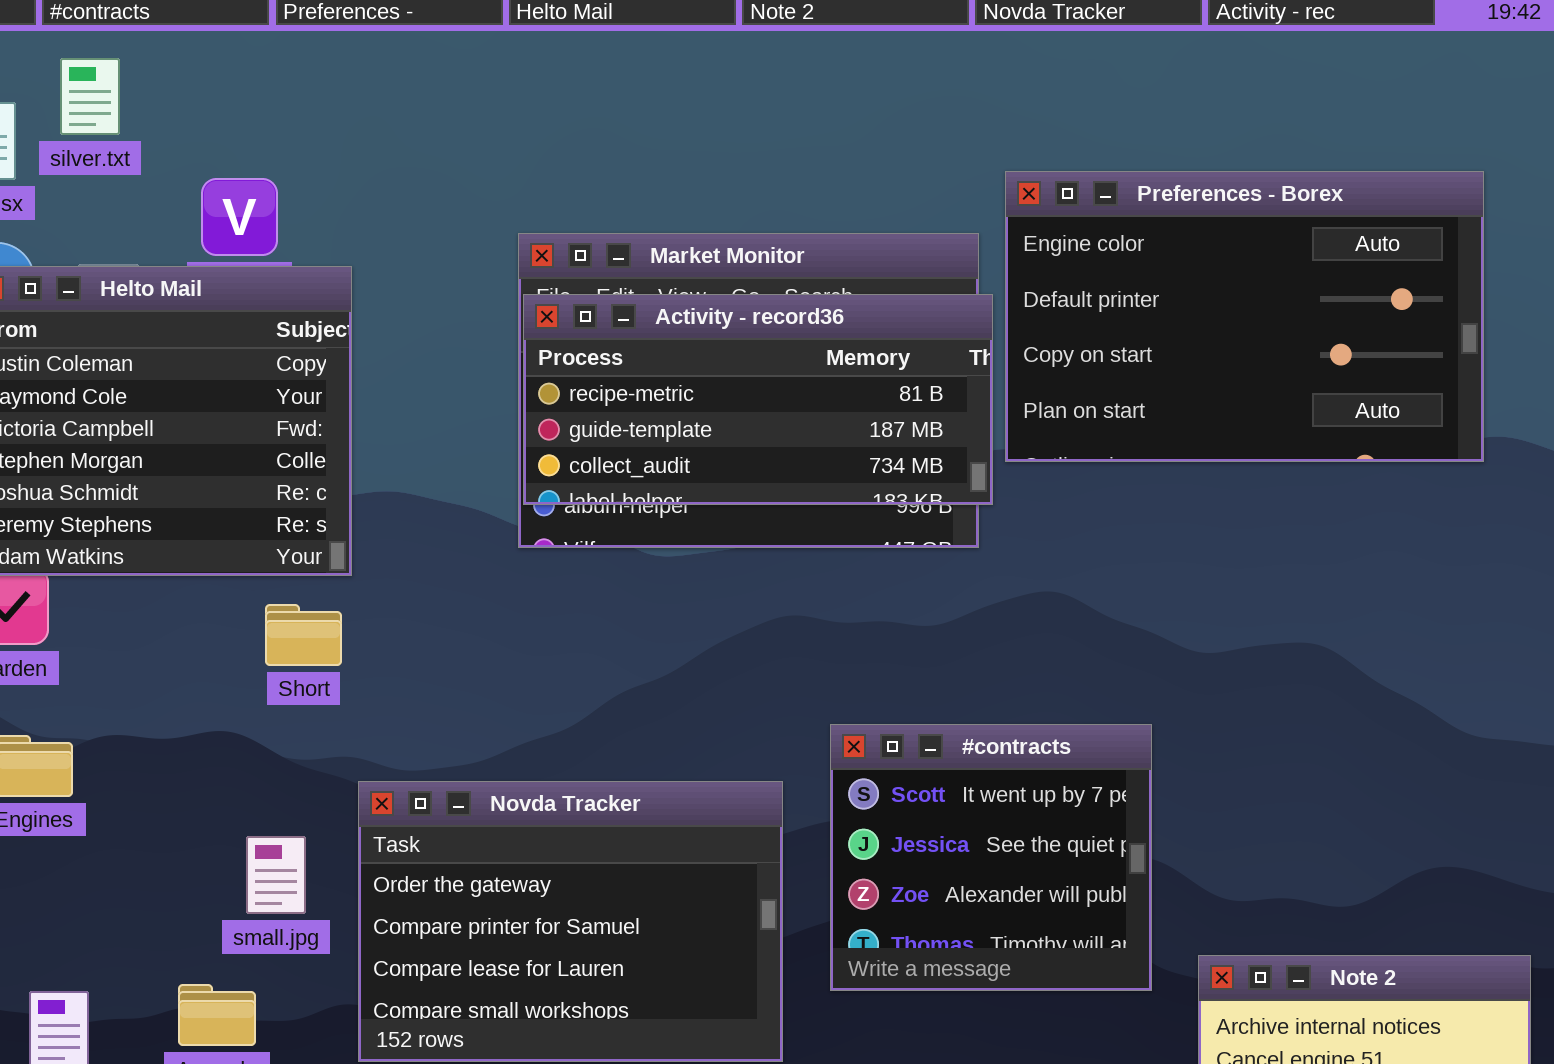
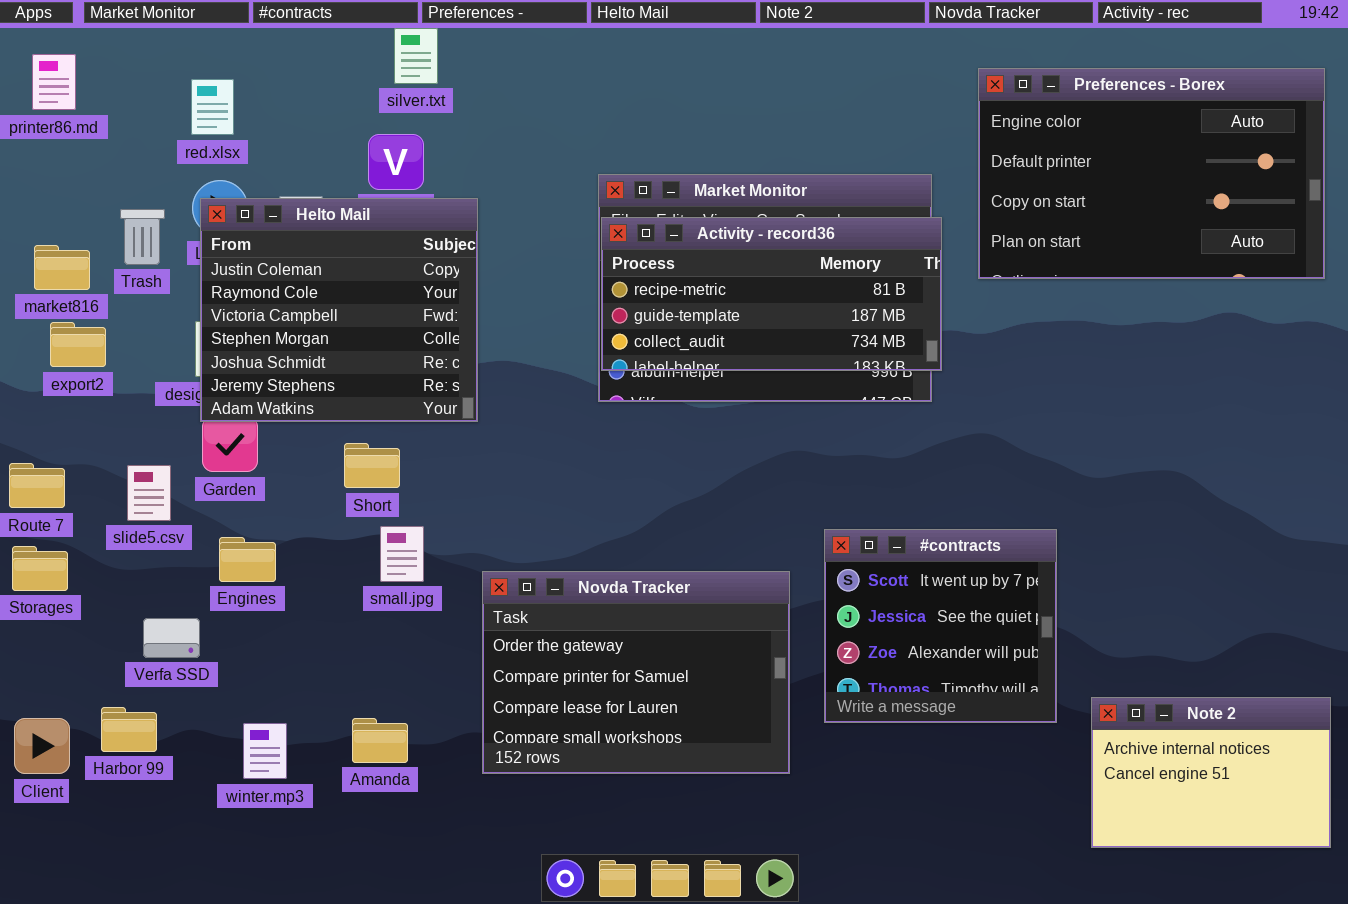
silver.txt: [60,58,120,135] -> [394,28,438,84], moved
Preferences - Borex: [1005,171,1484,462] -> [978,68,1325,279], moved
Short: [265,604,342,666] -> [344,443,400,488], moved
small.jpg: [246,836,306,914] -> [380,526,424,582], moved

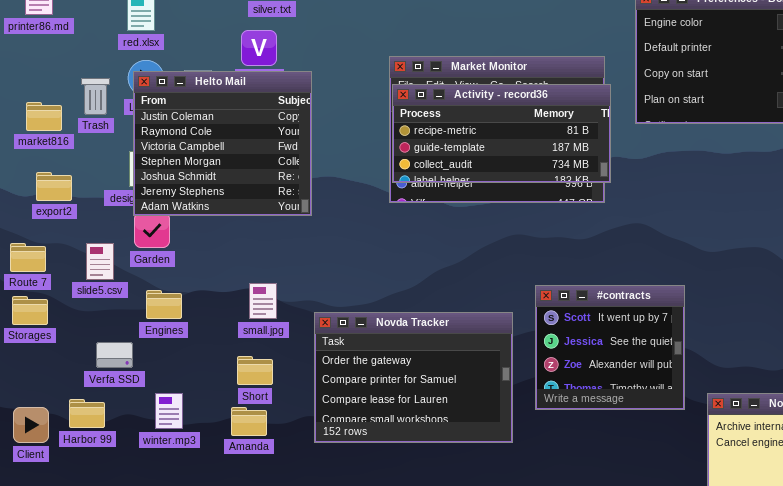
export2: [50,322,106,367] -> [36,172,72,201], moved
Short: [344,443,400,488] -> [237,356,273,385], moved
winter.mp3: [243,723,287,779] -> [155,393,183,429], moved

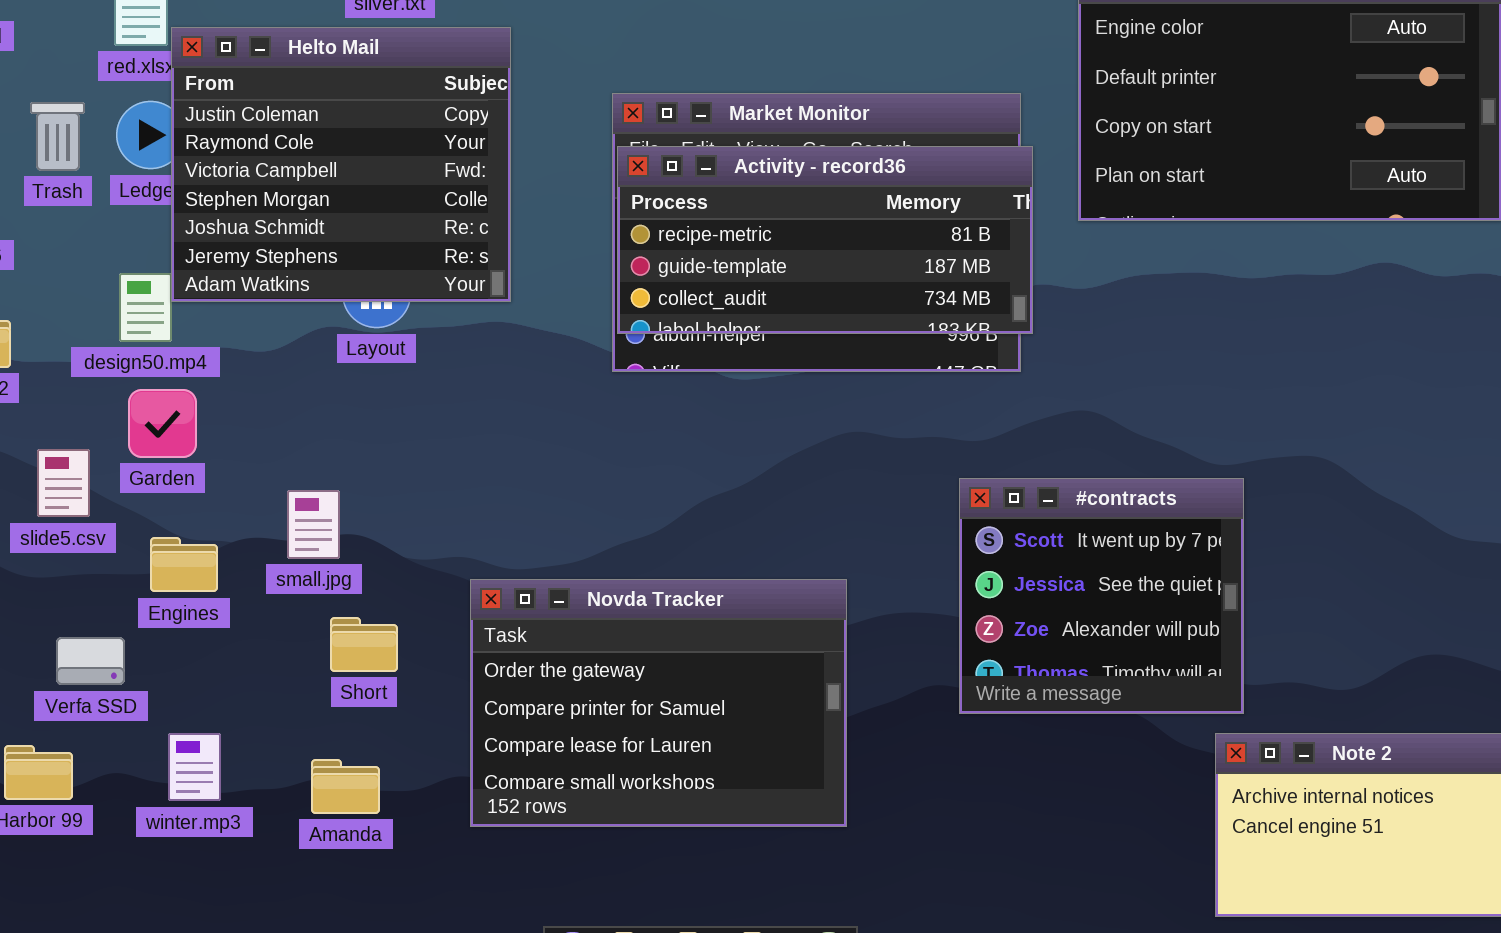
Helto Mail: [133,71,312,216] -> [171,27,511,302], moved
Trash: [81,78,110,115] -> [30,102,85,171], moved
small.jpg: [249,283,277,319] -> [287,490,340,559], moved
#contracts: [535,285,685,410] -> [959,478,1244,714], moved
Short: [237,356,273,385] -> [330,617,398,672], moved

